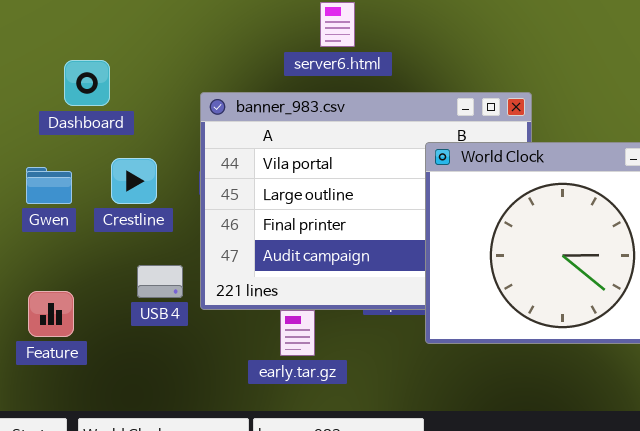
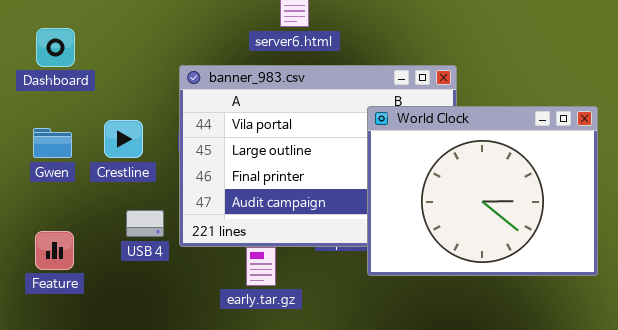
Dashboard: [64,60,110,106] -> [36,28,75,67], moved

